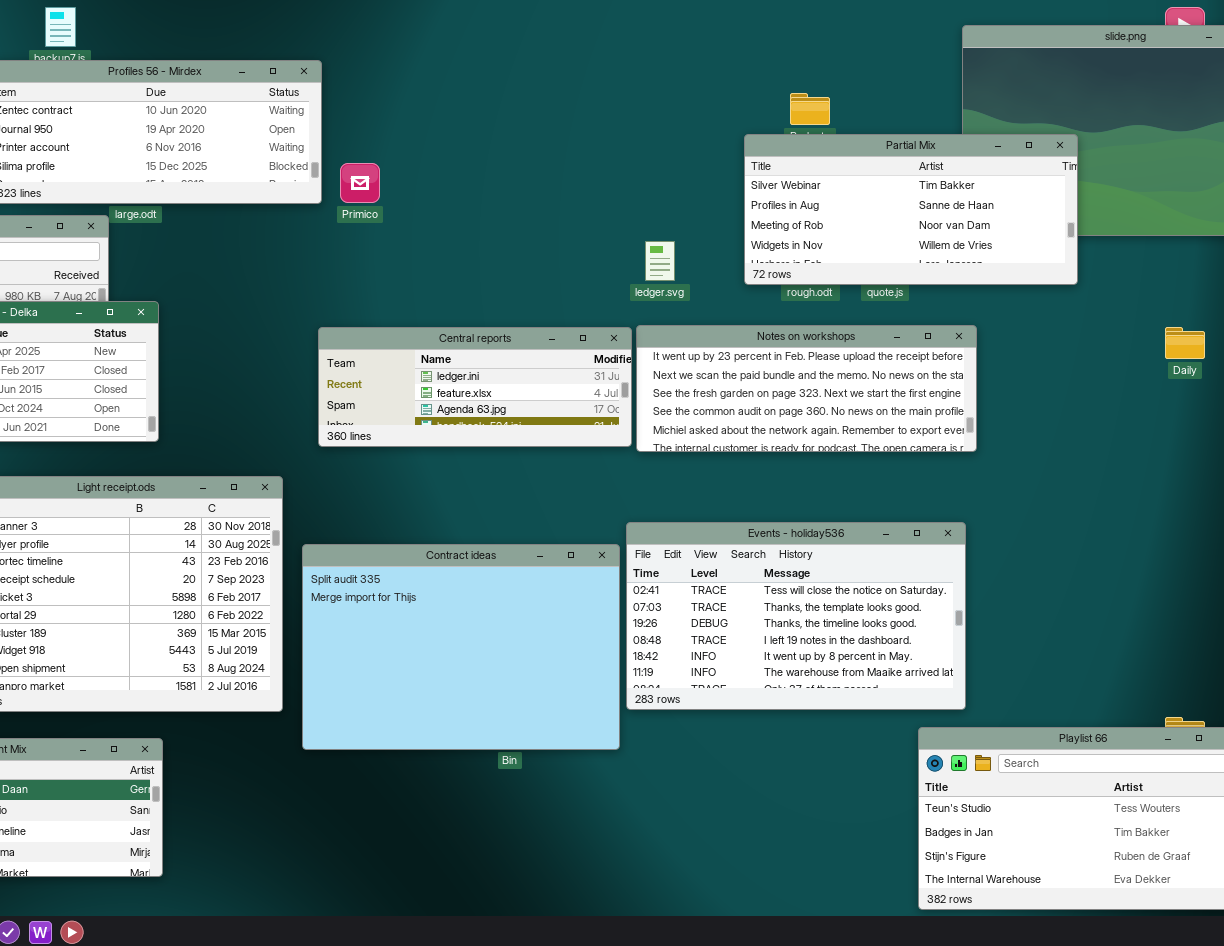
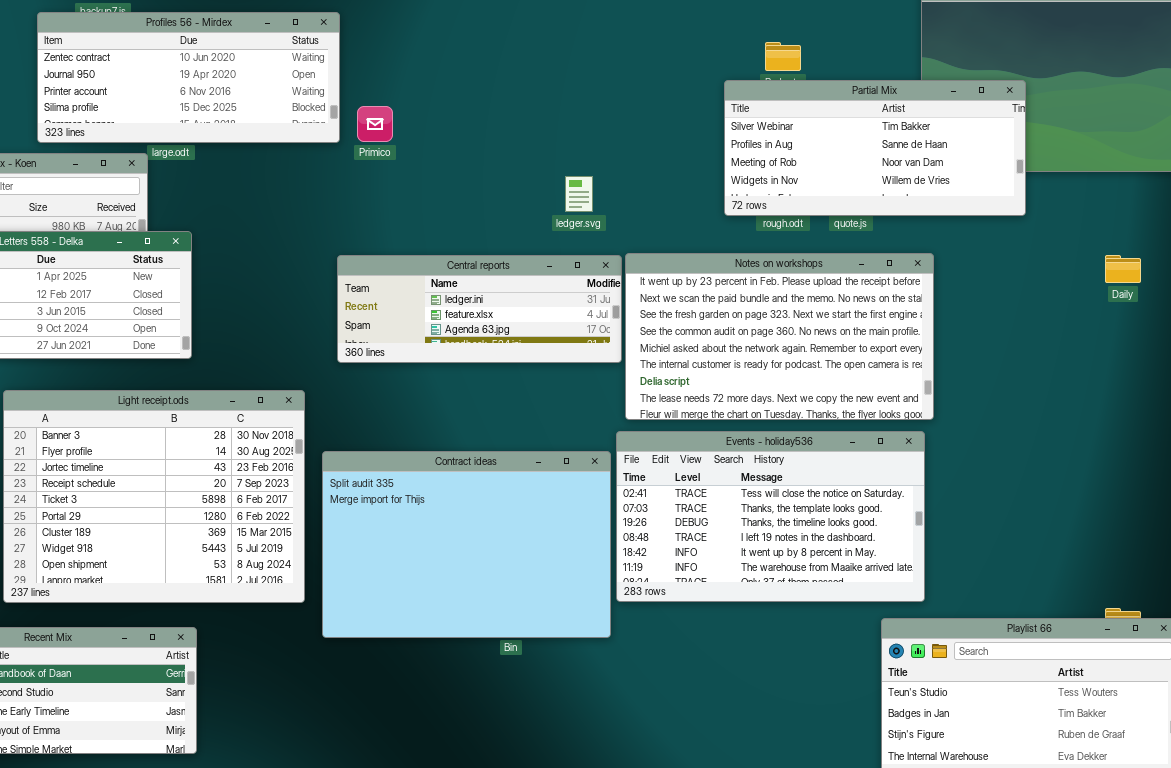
ledger.svg: [645,241,675,281] -> [565,176,593,212], moved
Notes on workshops: [636,325,977,452] -> [625,253,934,420], resized

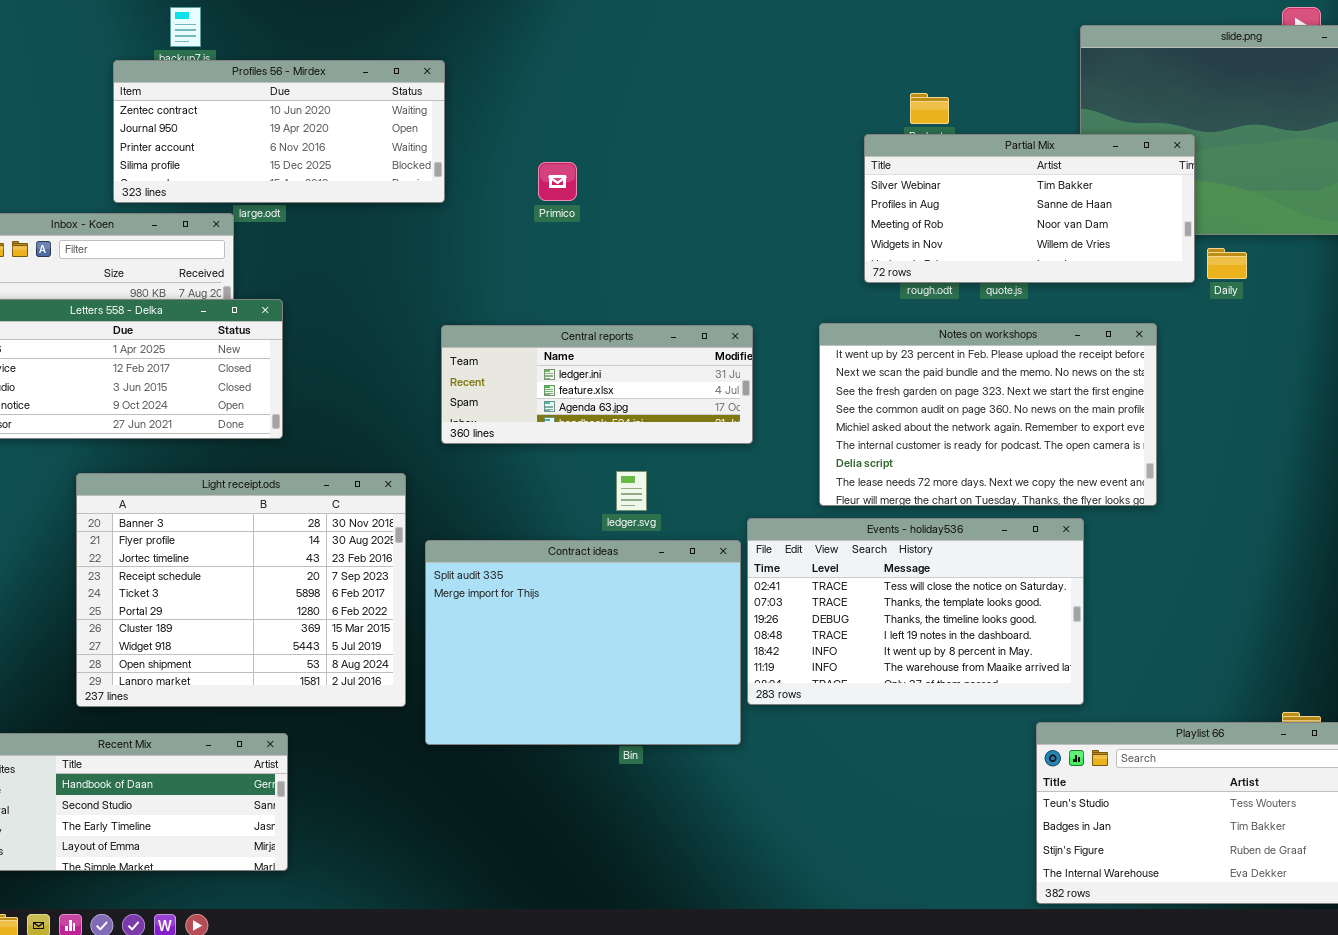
Primico: [357,106,393,142] -> [538,162,577,201], moved
ledger.svg: [565,176,593,212] -> [616,471,647,511], moved
Notes on workshops: [625,253,934,420] -> [819,323,1157,506], moved
Daily: [1105,255,1141,283] -> [1207,248,1247,279], moved

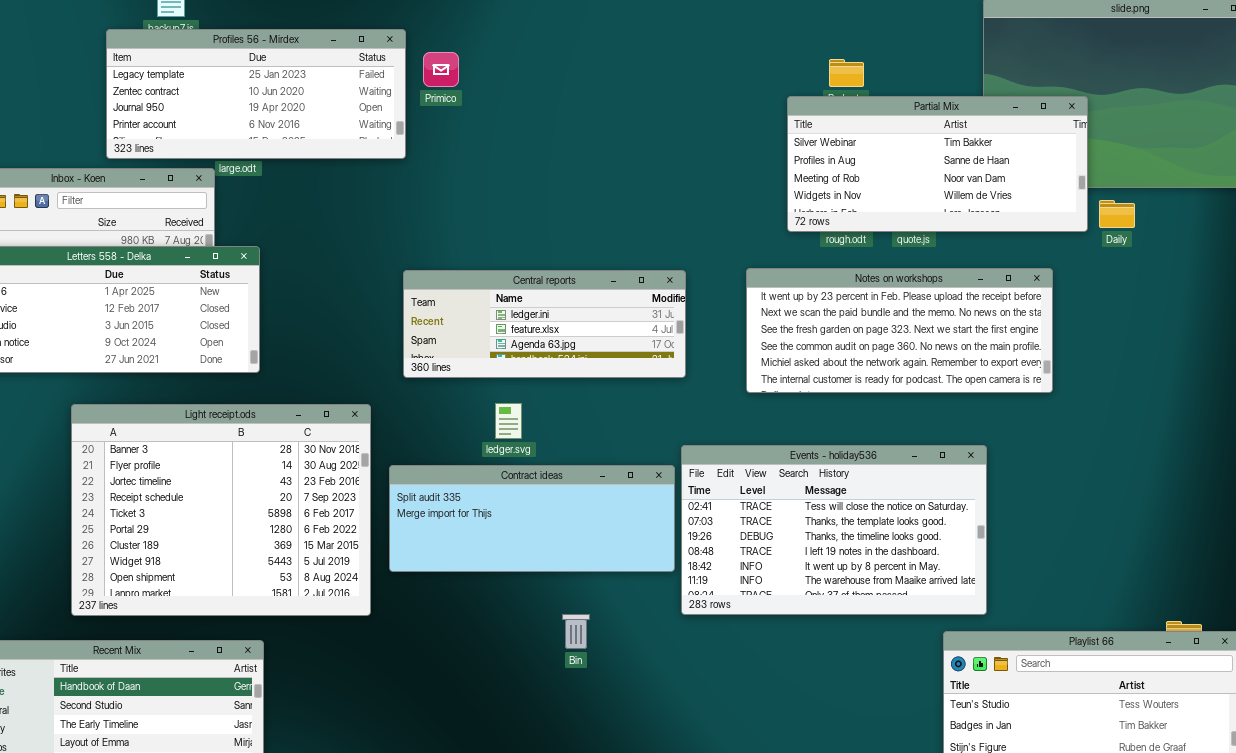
Profiles 56 - Mirdex: [113,60,445,203] -> [106,29,406,159], scrolled up 1 row
Primico: [538,162,577,201] -> [423,52,459,87], moved
Notes on workshops: [819,323,1157,506] -> [746,268,1053,393], resized
ledger.svg: [616,471,647,511] -> [495,403,522,439], moved
Contract ideas: [425,540,741,745] -> [389,465,675,572], resized

